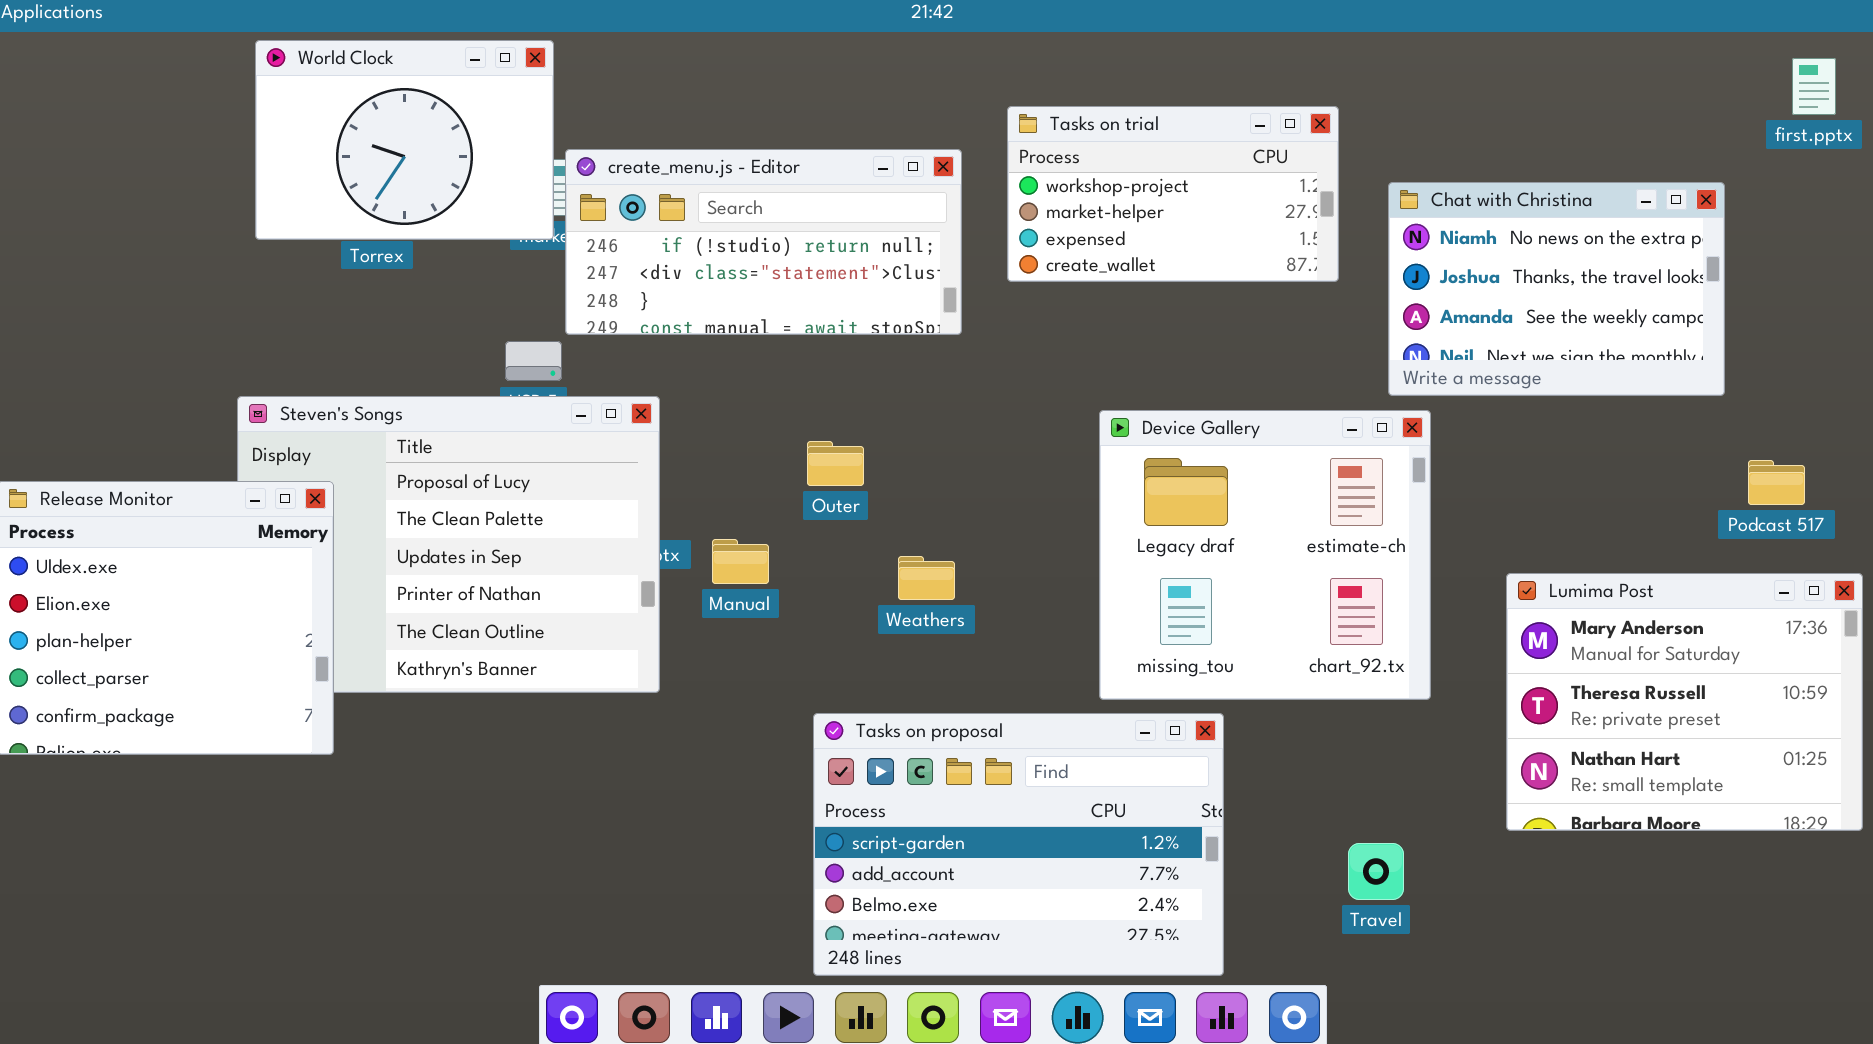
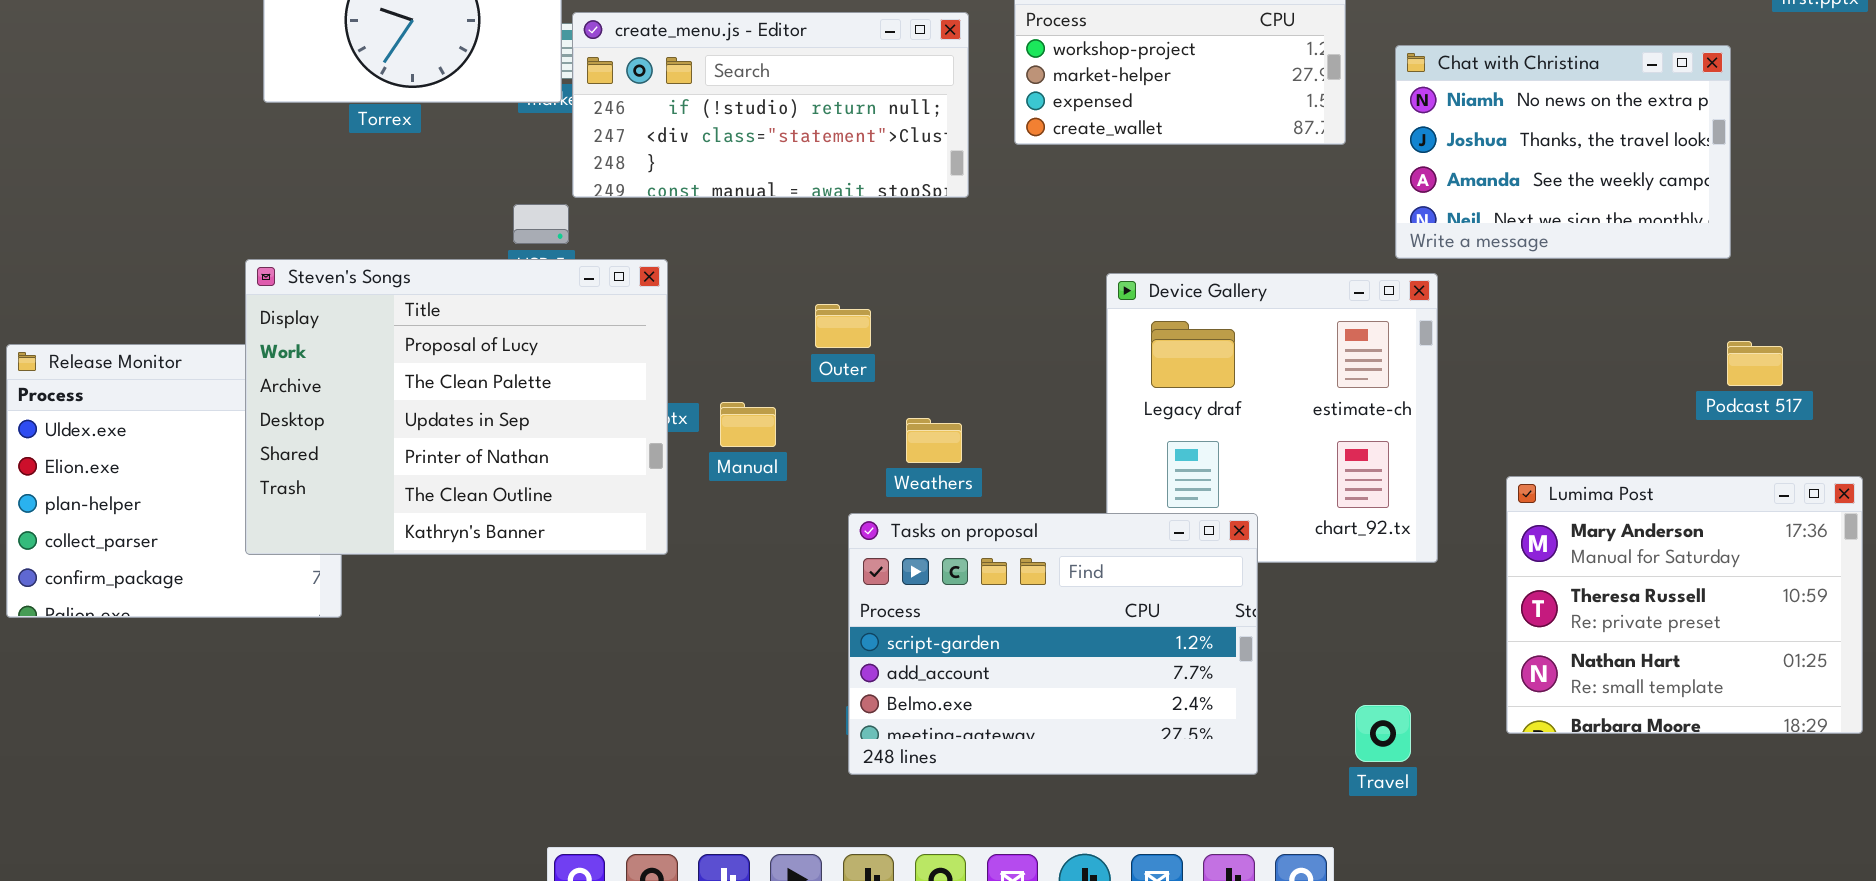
Steven's Songs: [237,396,660,693] -> [245,259,668,555], raised
Podcast 517: [1748,460,1805,505] -> [1727,341,1783,386], moved
Lumima Post: [1506,573,1863,831] -> [1506,476,1863,734], moved
Tasks on proposal: [813,713,1224,976] -> [848,513,1258,775], moved

